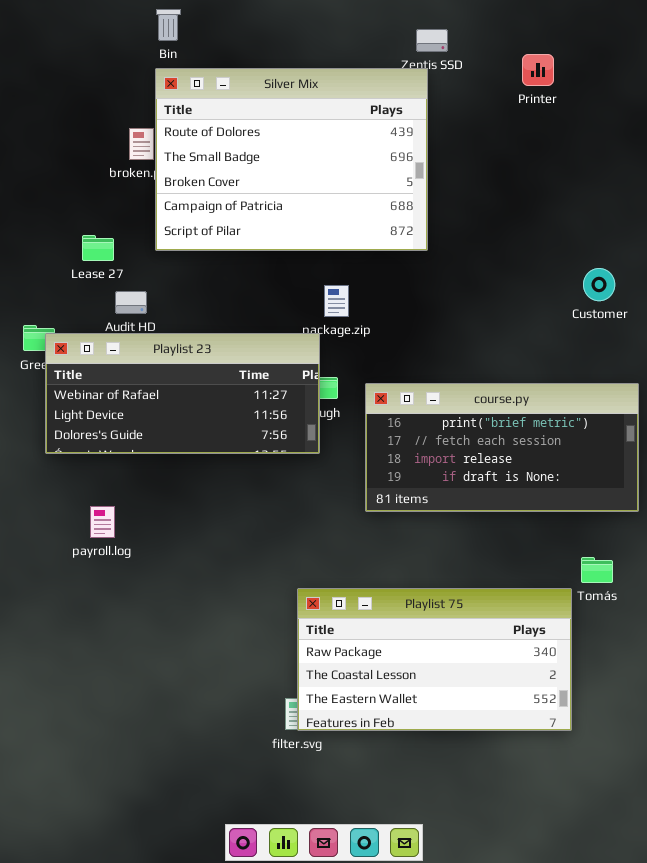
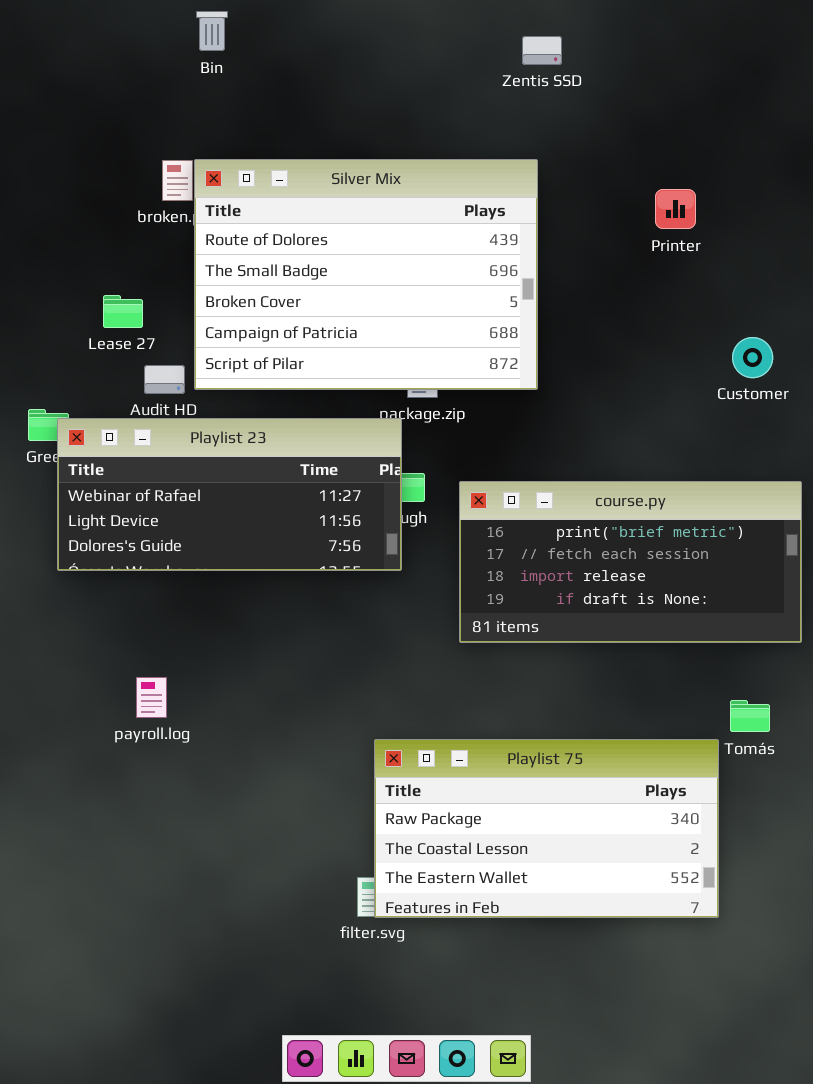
Printer: [522,54,554,86] -> [655,189,696,229], moved
Silver Mix: [155,68,428,251] -> [194,159,538,390], moved
payroll.log: [90,506,115,538] -> [136,677,167,718], moved

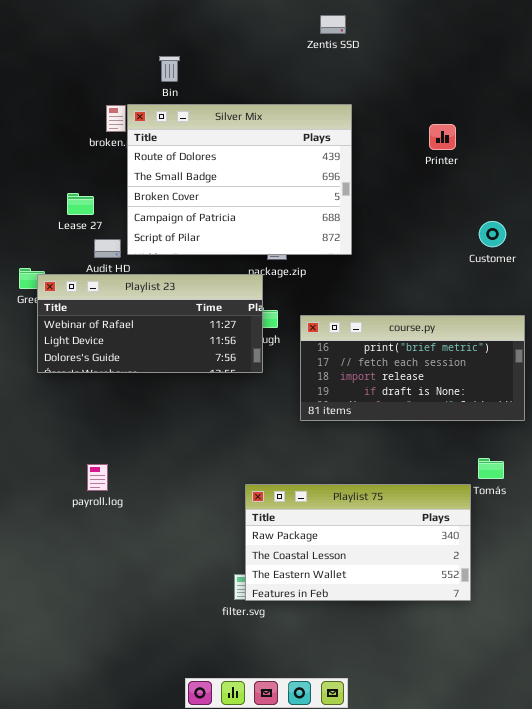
Bin: [196,11,228,51] -> [159,56,180,82], moved
Zentis SSD: [522,36,562,65] -> [320,15,346,34], moved
payroll.log: [136,677,167,718] -> [87,464,108,491], moved

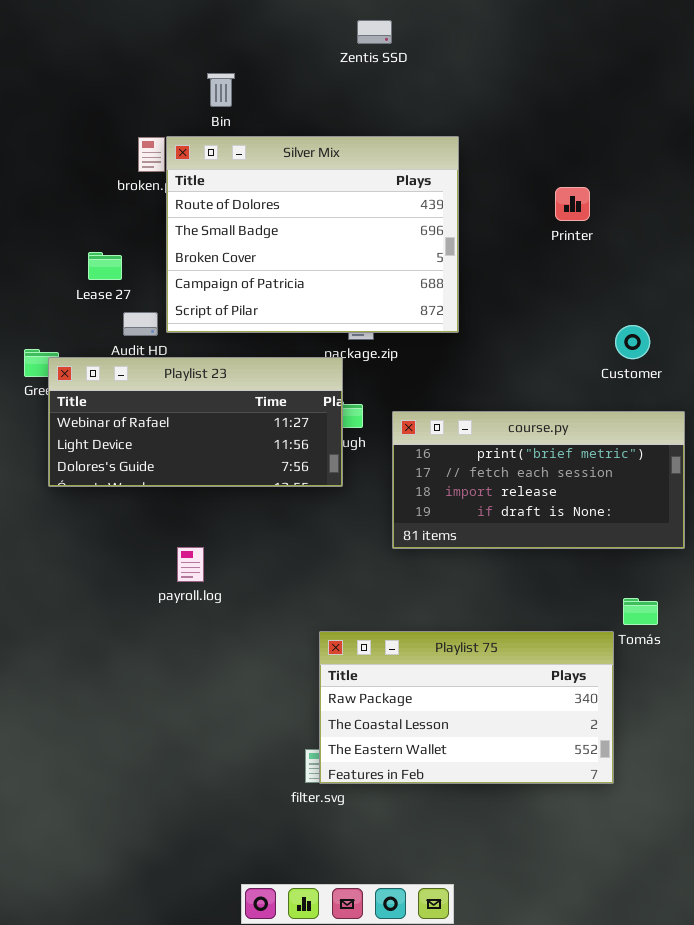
Zentis SSD: [320,15,346,34] -> [357,20,392,44], moved
Printer: [429,124,456,150] -> [555,187,590,221], moved
Customer: [479,221,506,247] -> [615,325,650,359], moved
payroll.log: [87,464,108,491] -> [177,547,204,582], moved

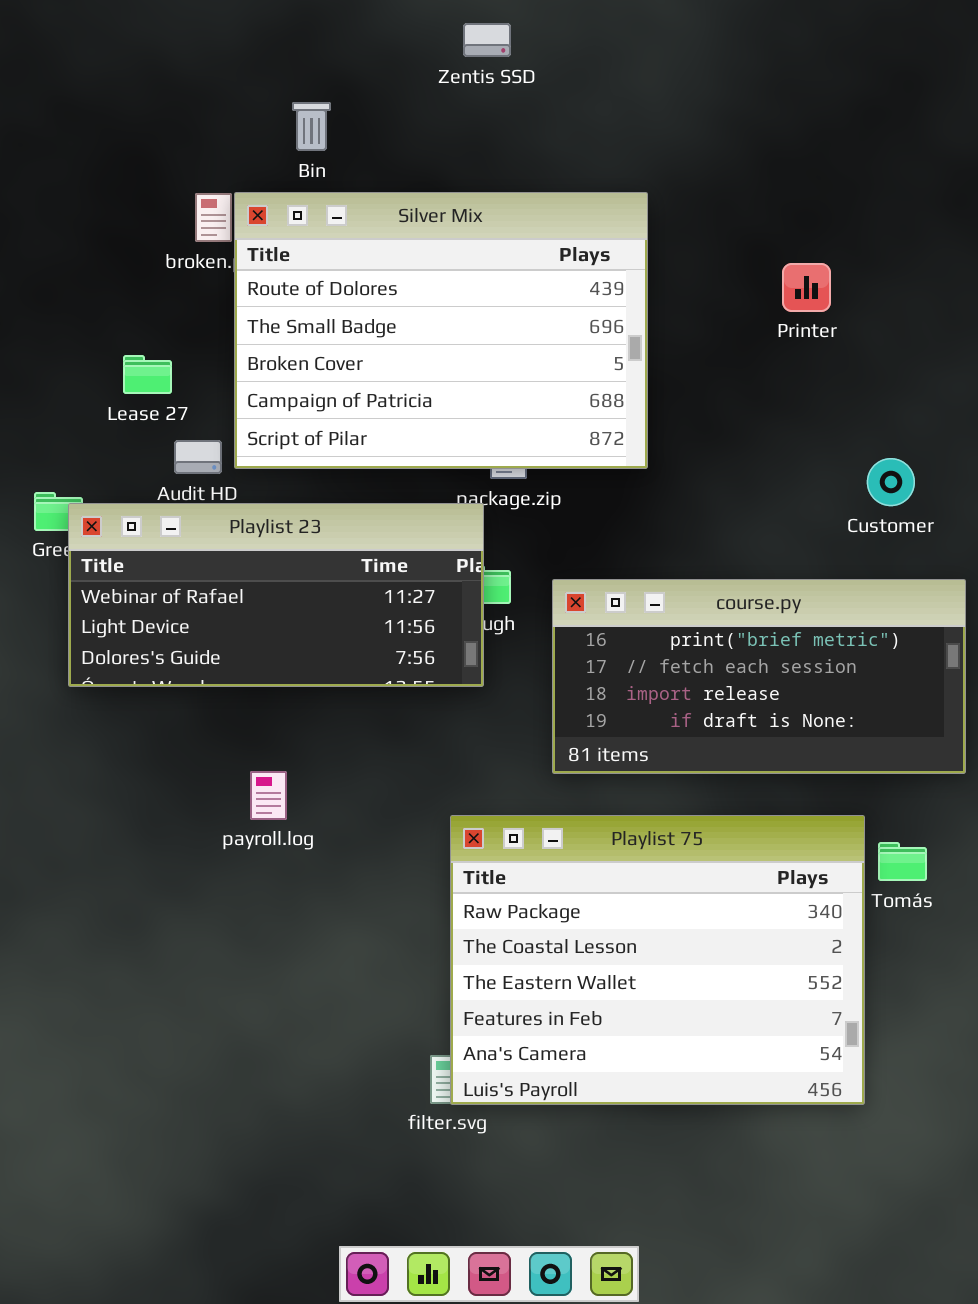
Zentis SSD: [357,20,392,44] -> [463,23,511,57], moved
Playlist 75: [319,631,614,784] -> [450,815,865,1105], resized

